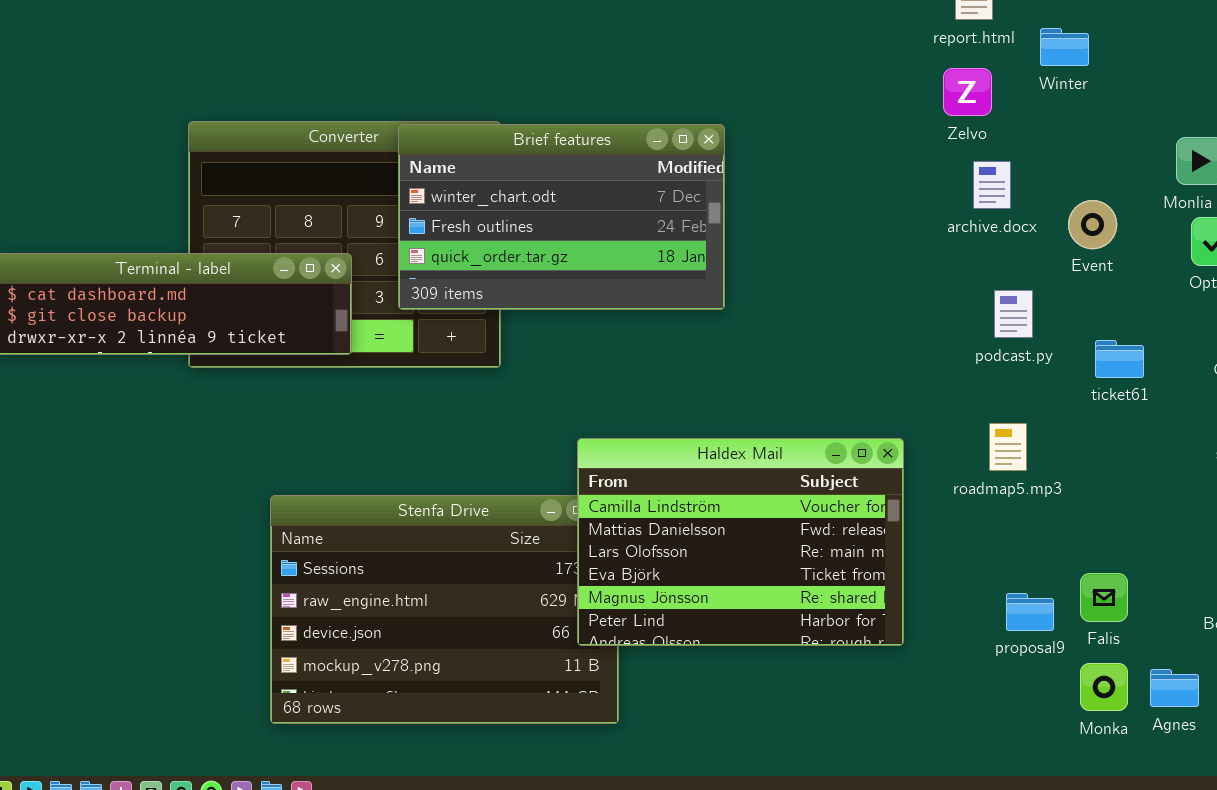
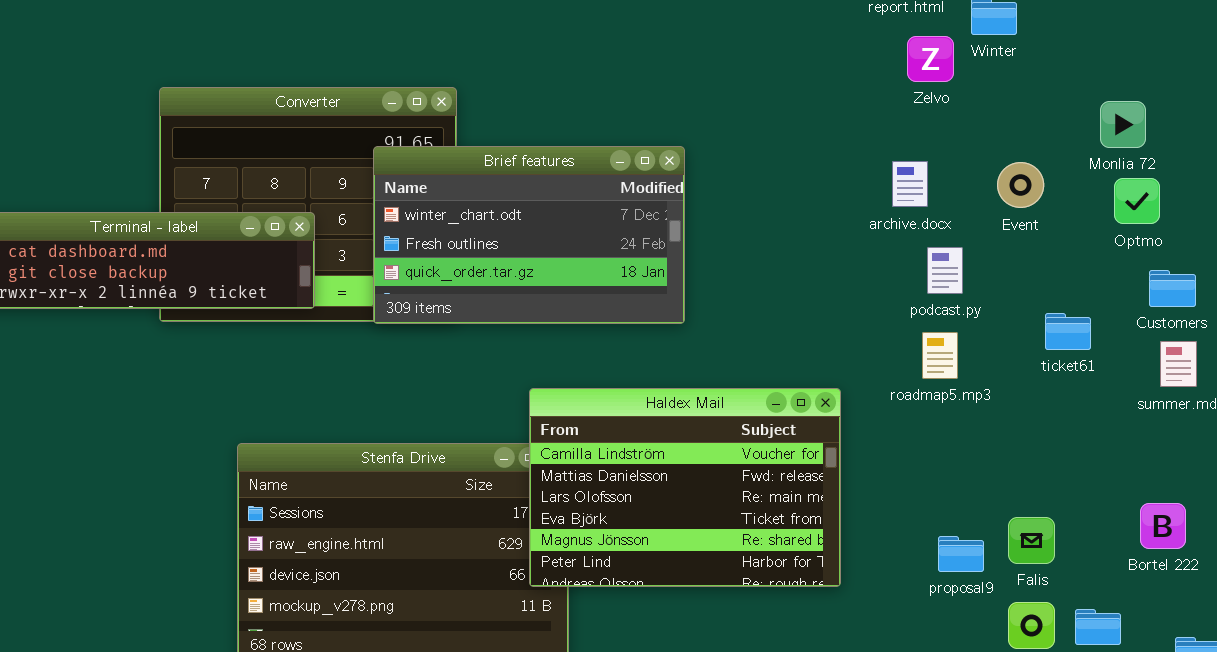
Zelvo: [943,68,992,116] -> [907,36,954,82], moved
Brief features: [398,124,725,310] -> [373,146,685,324], moved
archive.docx: [973,161,1011,209] -> [892,161,928,207], moved
ticket61: [1095,340,1144,378] -> [1045,313,1091,350], moved
roadmap5.mp3: [989,423,1027,471] -> [922,332,958,379], moved

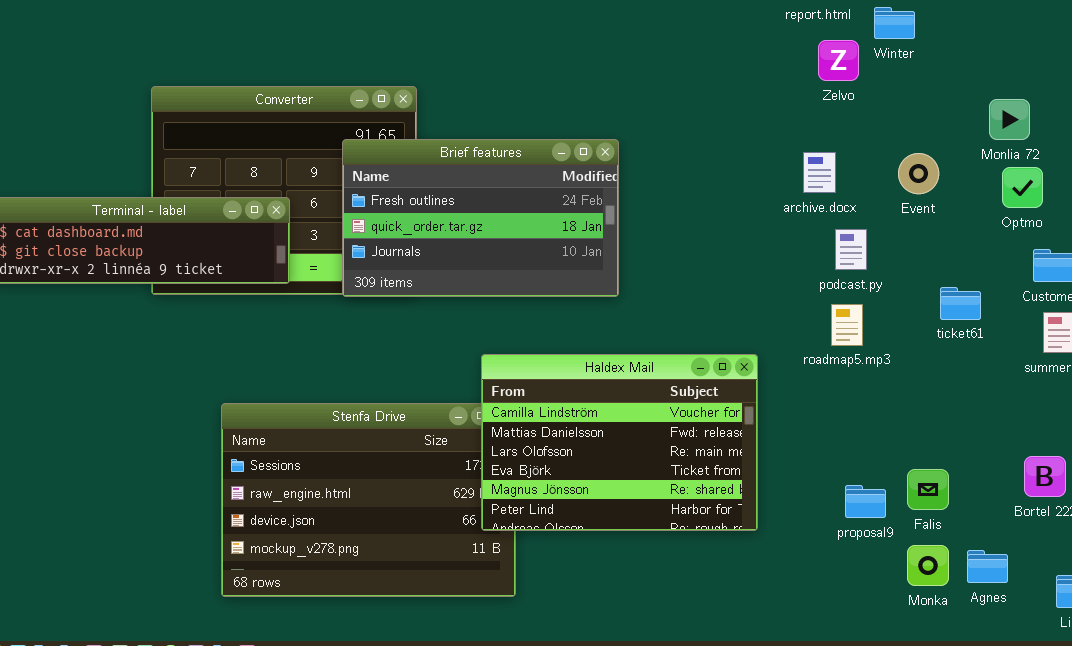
Brief features: [373,146,685,324] -> [342,139,619,297], scrolled down 1 row

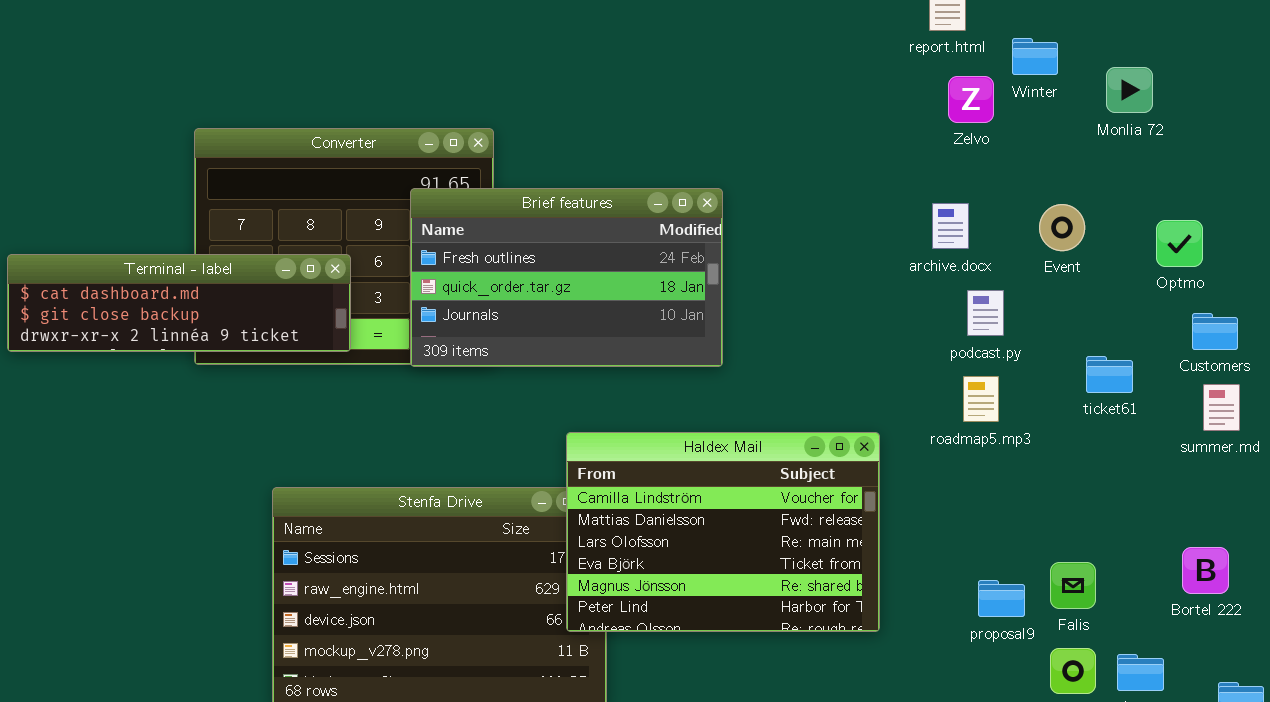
Monlia 72: [989,99,1030,140] -> [1106,67,1153,113], moved

